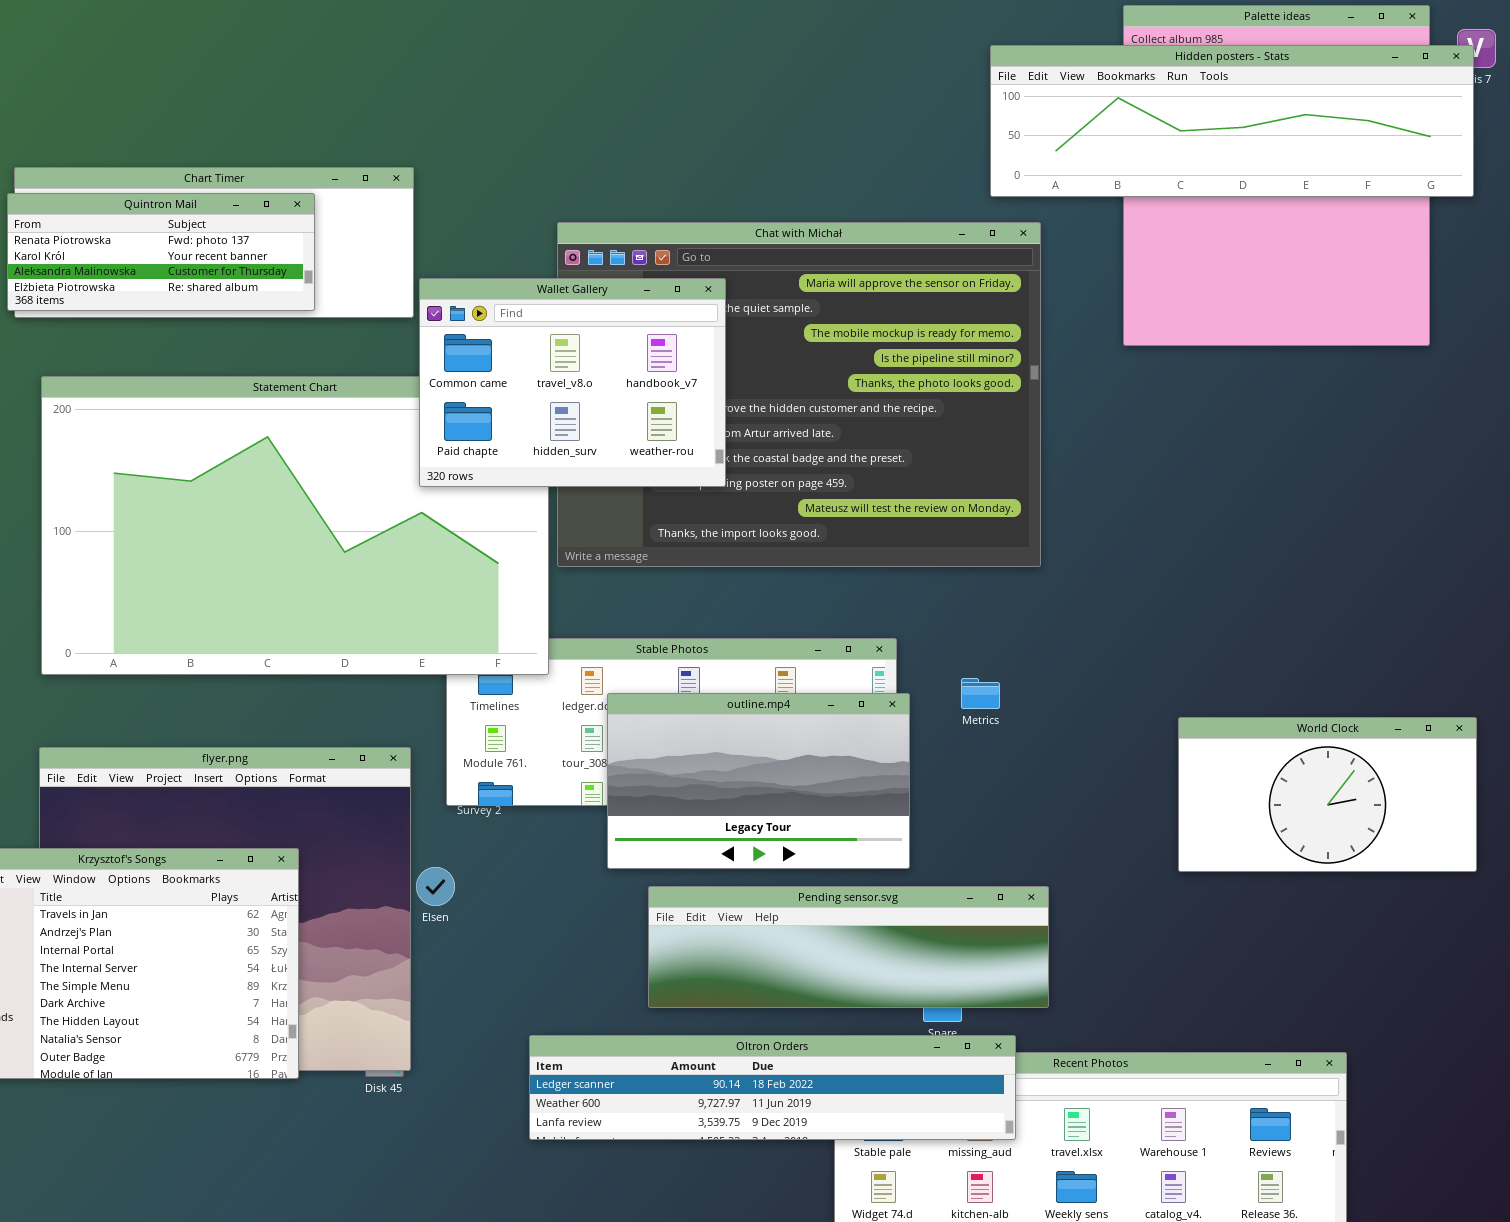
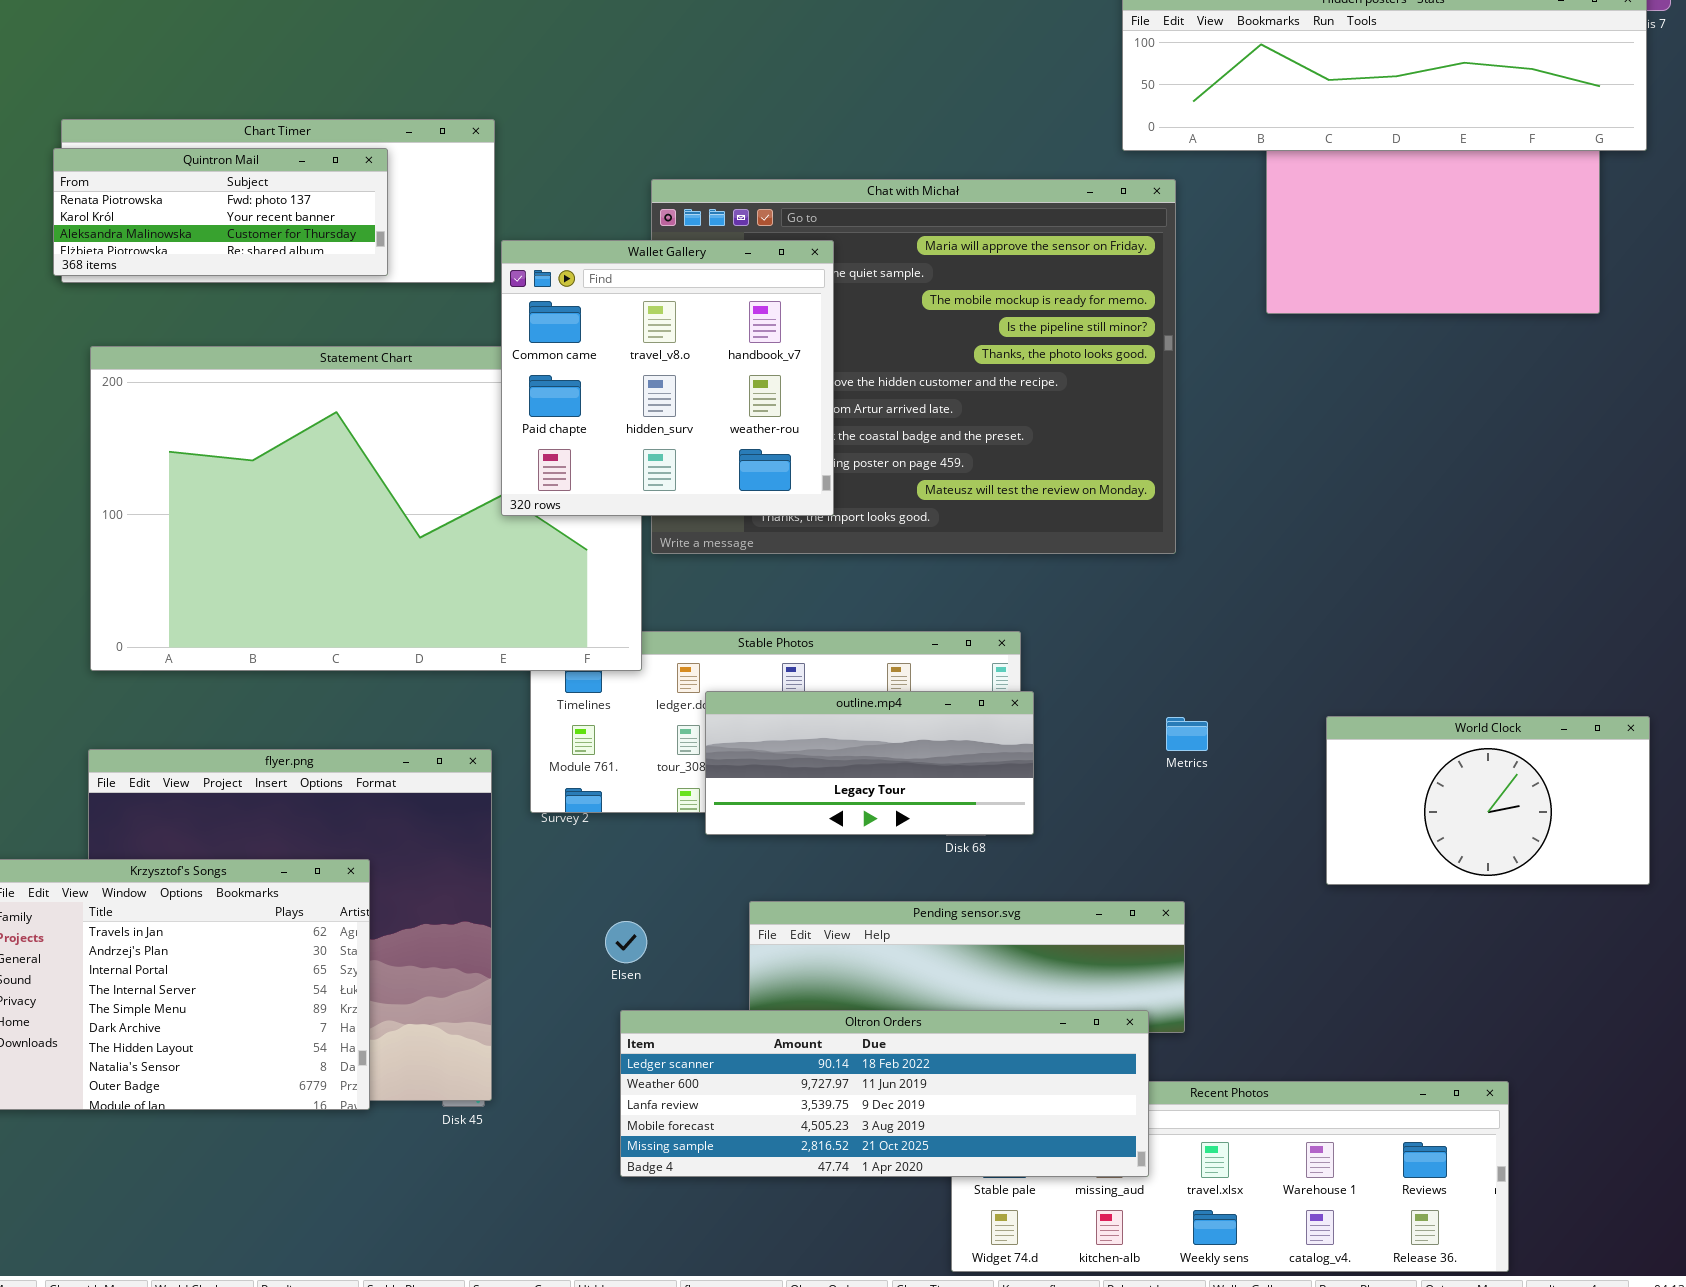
Wallet Gallery: [419,278,726,487] -> [501,240,834,516], resized
Metrics: [961,678,1000,709] -> [1166,717,1208,751], moved
outline.mp4: [607,693,910,869] -> [705,691,1034,835], resized
Elsen: [416,867,455,906] -> [605,921,647,963], moved
Oltron Orders: [529,1035,1016,1140] -> [620,1010,1149,1177], resized

